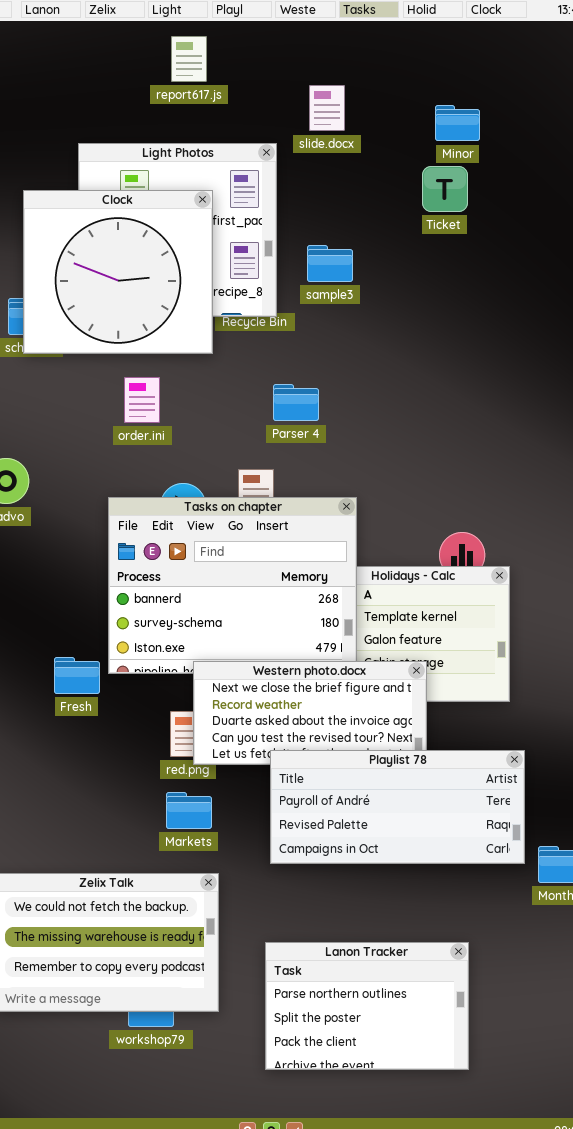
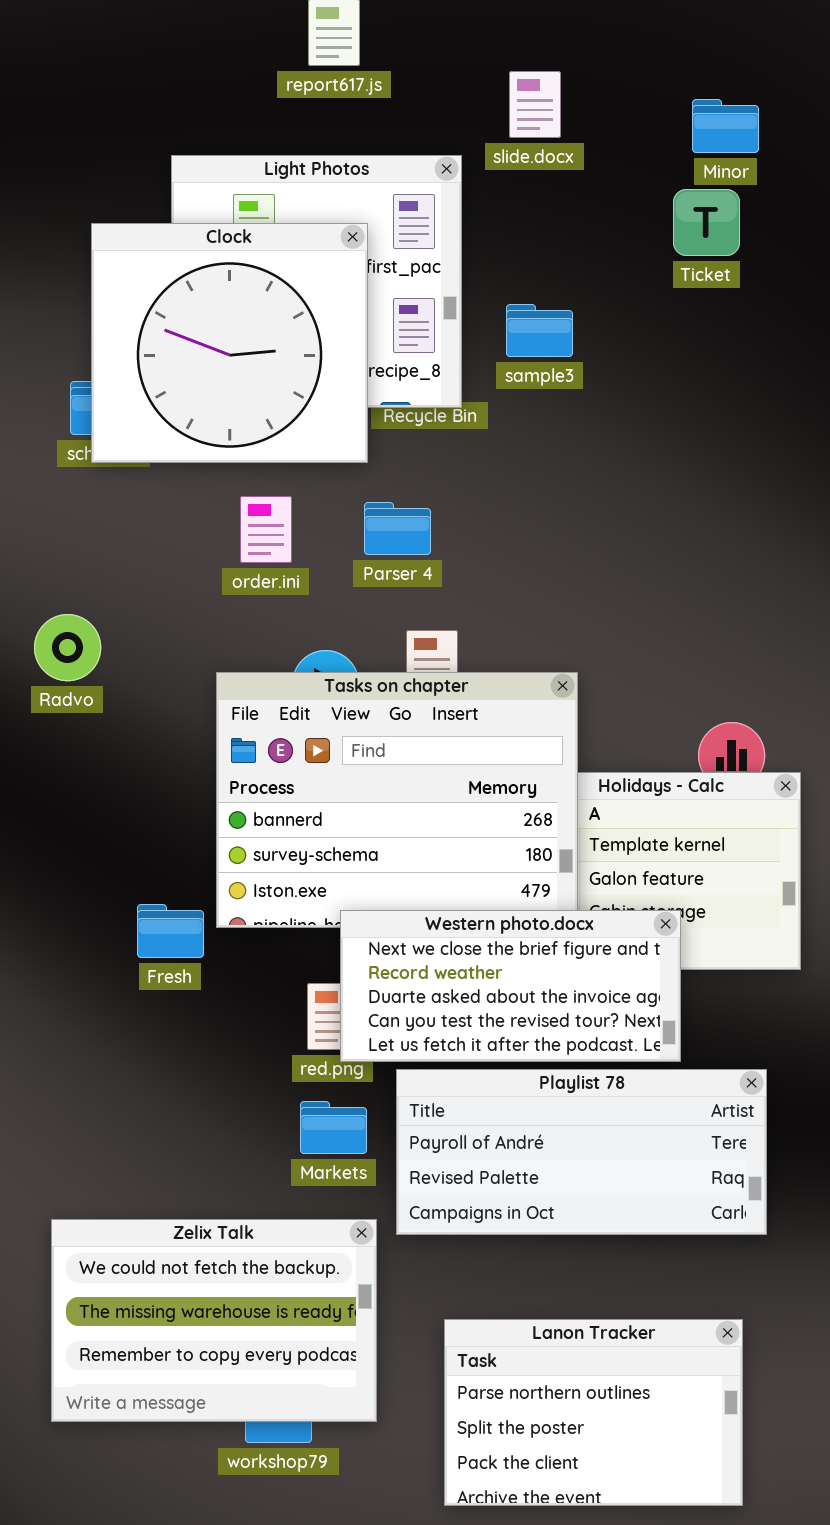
Parser 4: [273,384,319,421] -> [364,502,431,555], moved
Playlist 78: [270,750,525,864] -> [396,1069,767,1235], moved

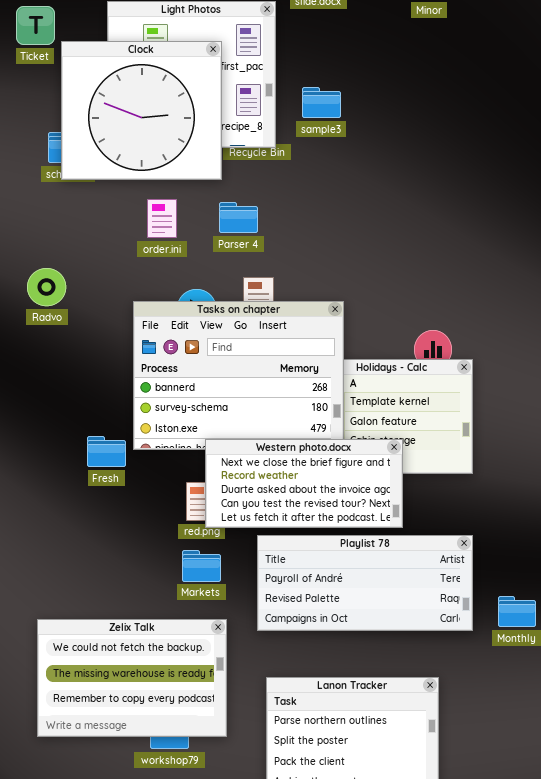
Ticket: [673,189,740,256] -> [16,6,55,45], moved
Playlist 78: [396,1069,767,1235] -> [257,535,473,631], moved

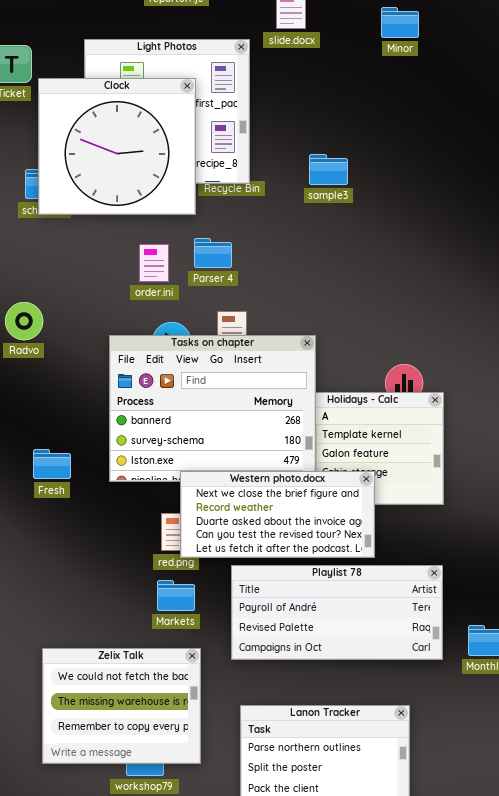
sample3: [302,87,341,118] -> [309,154,348,185], moved
order.ini: [147,199,177,238] -> [139,244,169,282], moved
Fresh: [87,436,126,467] -> [33,449,71,479], moved
Zelix Talk: [37,619,227,737] -> [42,648,201,764], resized

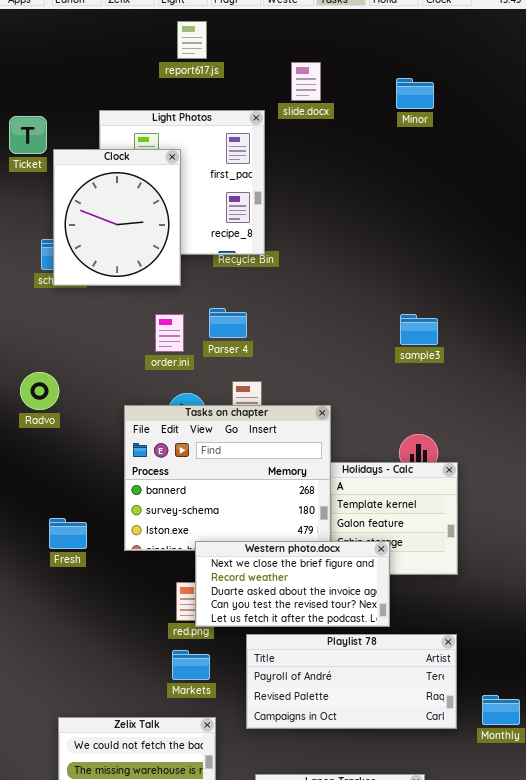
Clock: [38,78,196,215] -> [53,149,181,286], resized
sample3: [309,154,348,185] -> [400,314,438,345], moved

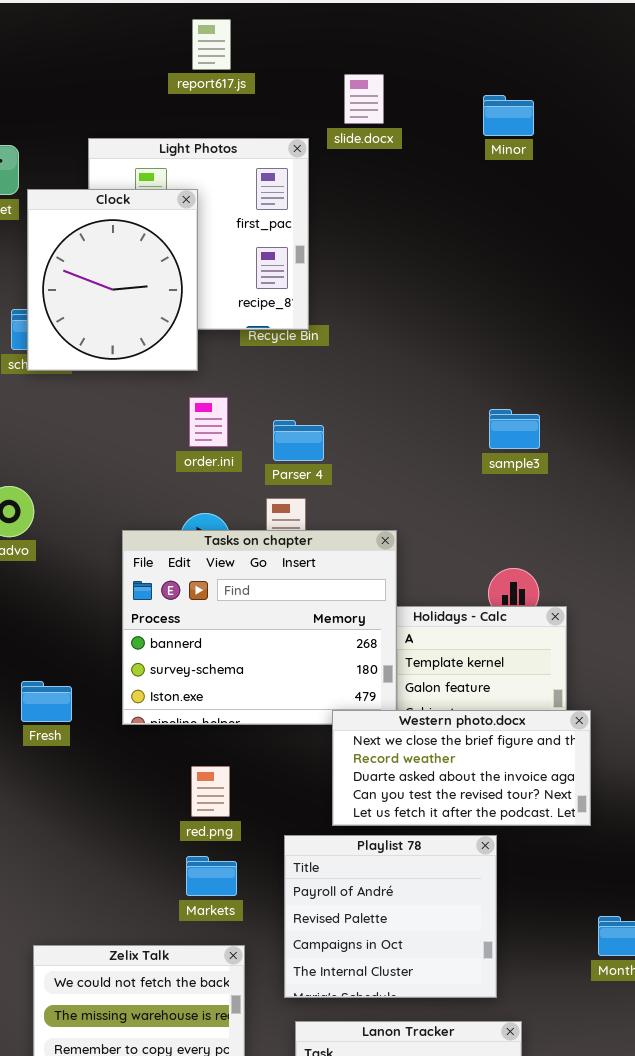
Parser 4: [209,308,247,338] -> [273,420,324,461], moved
order.ini: [155,314,184,352] -> [189,397,228,447], moved
Western photo.docx: [195,541,390,627] -> [332,710,591,826], moved
Playlist 78: [246,634,457,729] -> [284,835,497,998], resized

